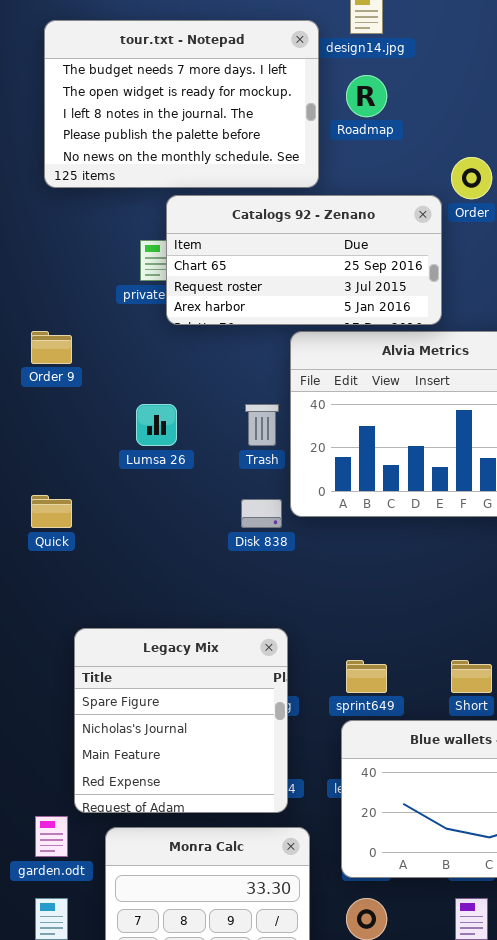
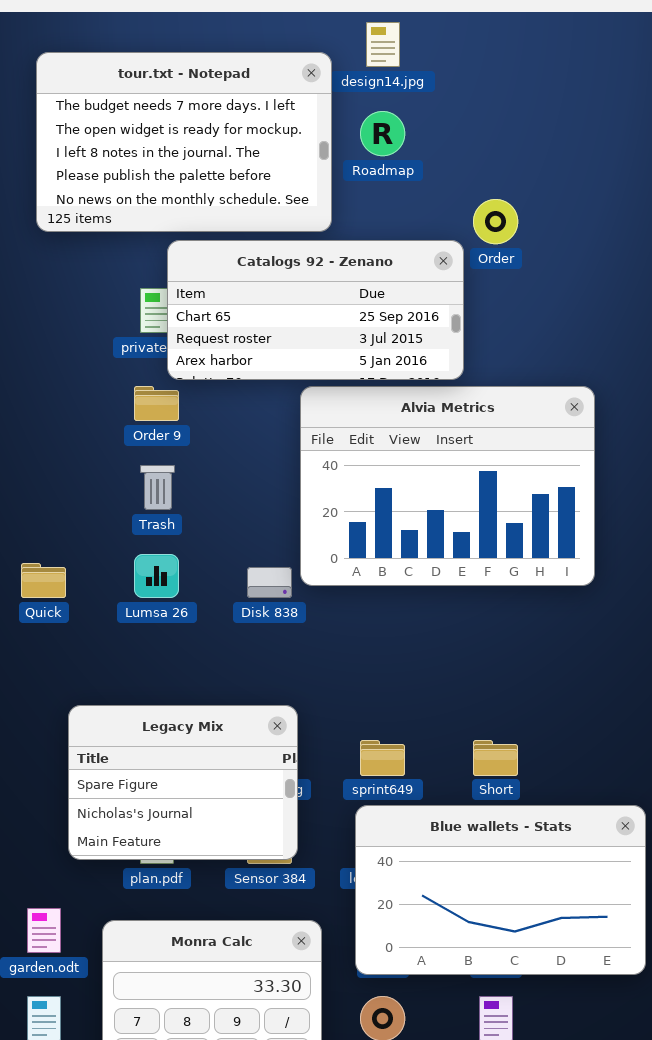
Order 9: [31,331,72,364] -> [134,386,179,421], moved
Lumsa 26: [136,404,177,446] -> [134,554,179,598], moved
Trash: [245,404,279,446] -> [140,465,175,510], moved
Legacy Mix: [74,628,288,813] -> [68,705,298,860], resized

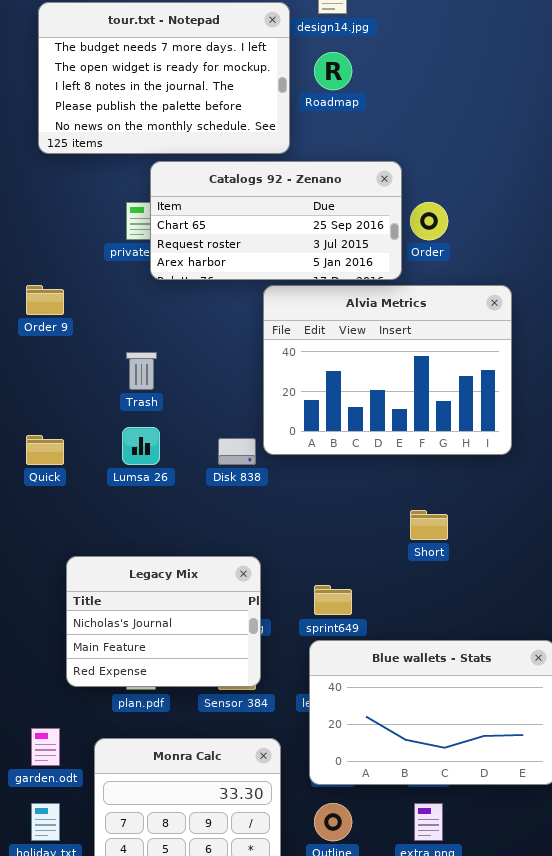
Order: [473,199,518,244] -> [410,202,448,240], moved
Order 9: [134,386,179,421] -> [26,285,64,315], moved
Legacy Mix: [68,705,298,860] -> [66,556,261,687], scrolled down 1 row
Short: [473,740,518,776] -> [410,510,448,540], moved

